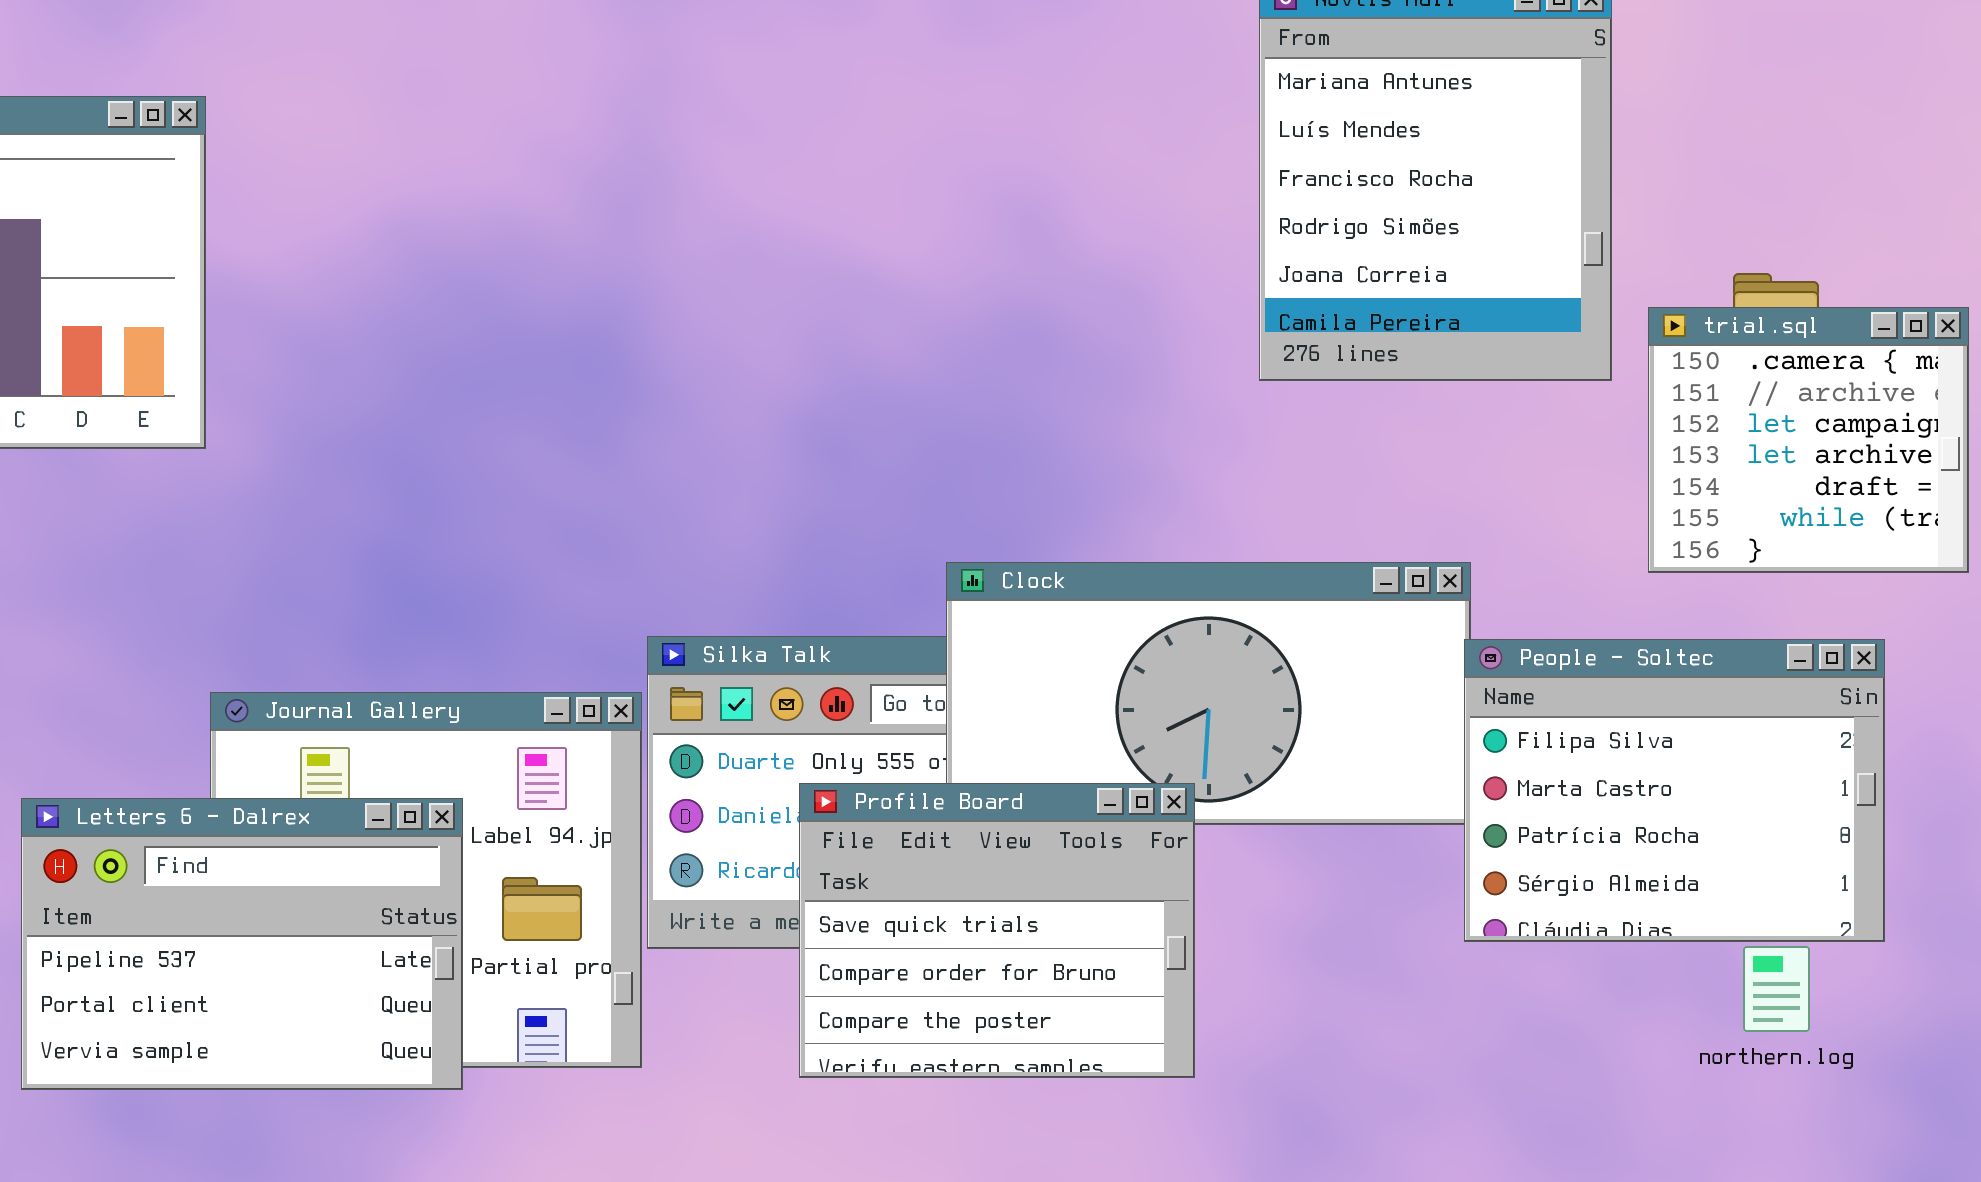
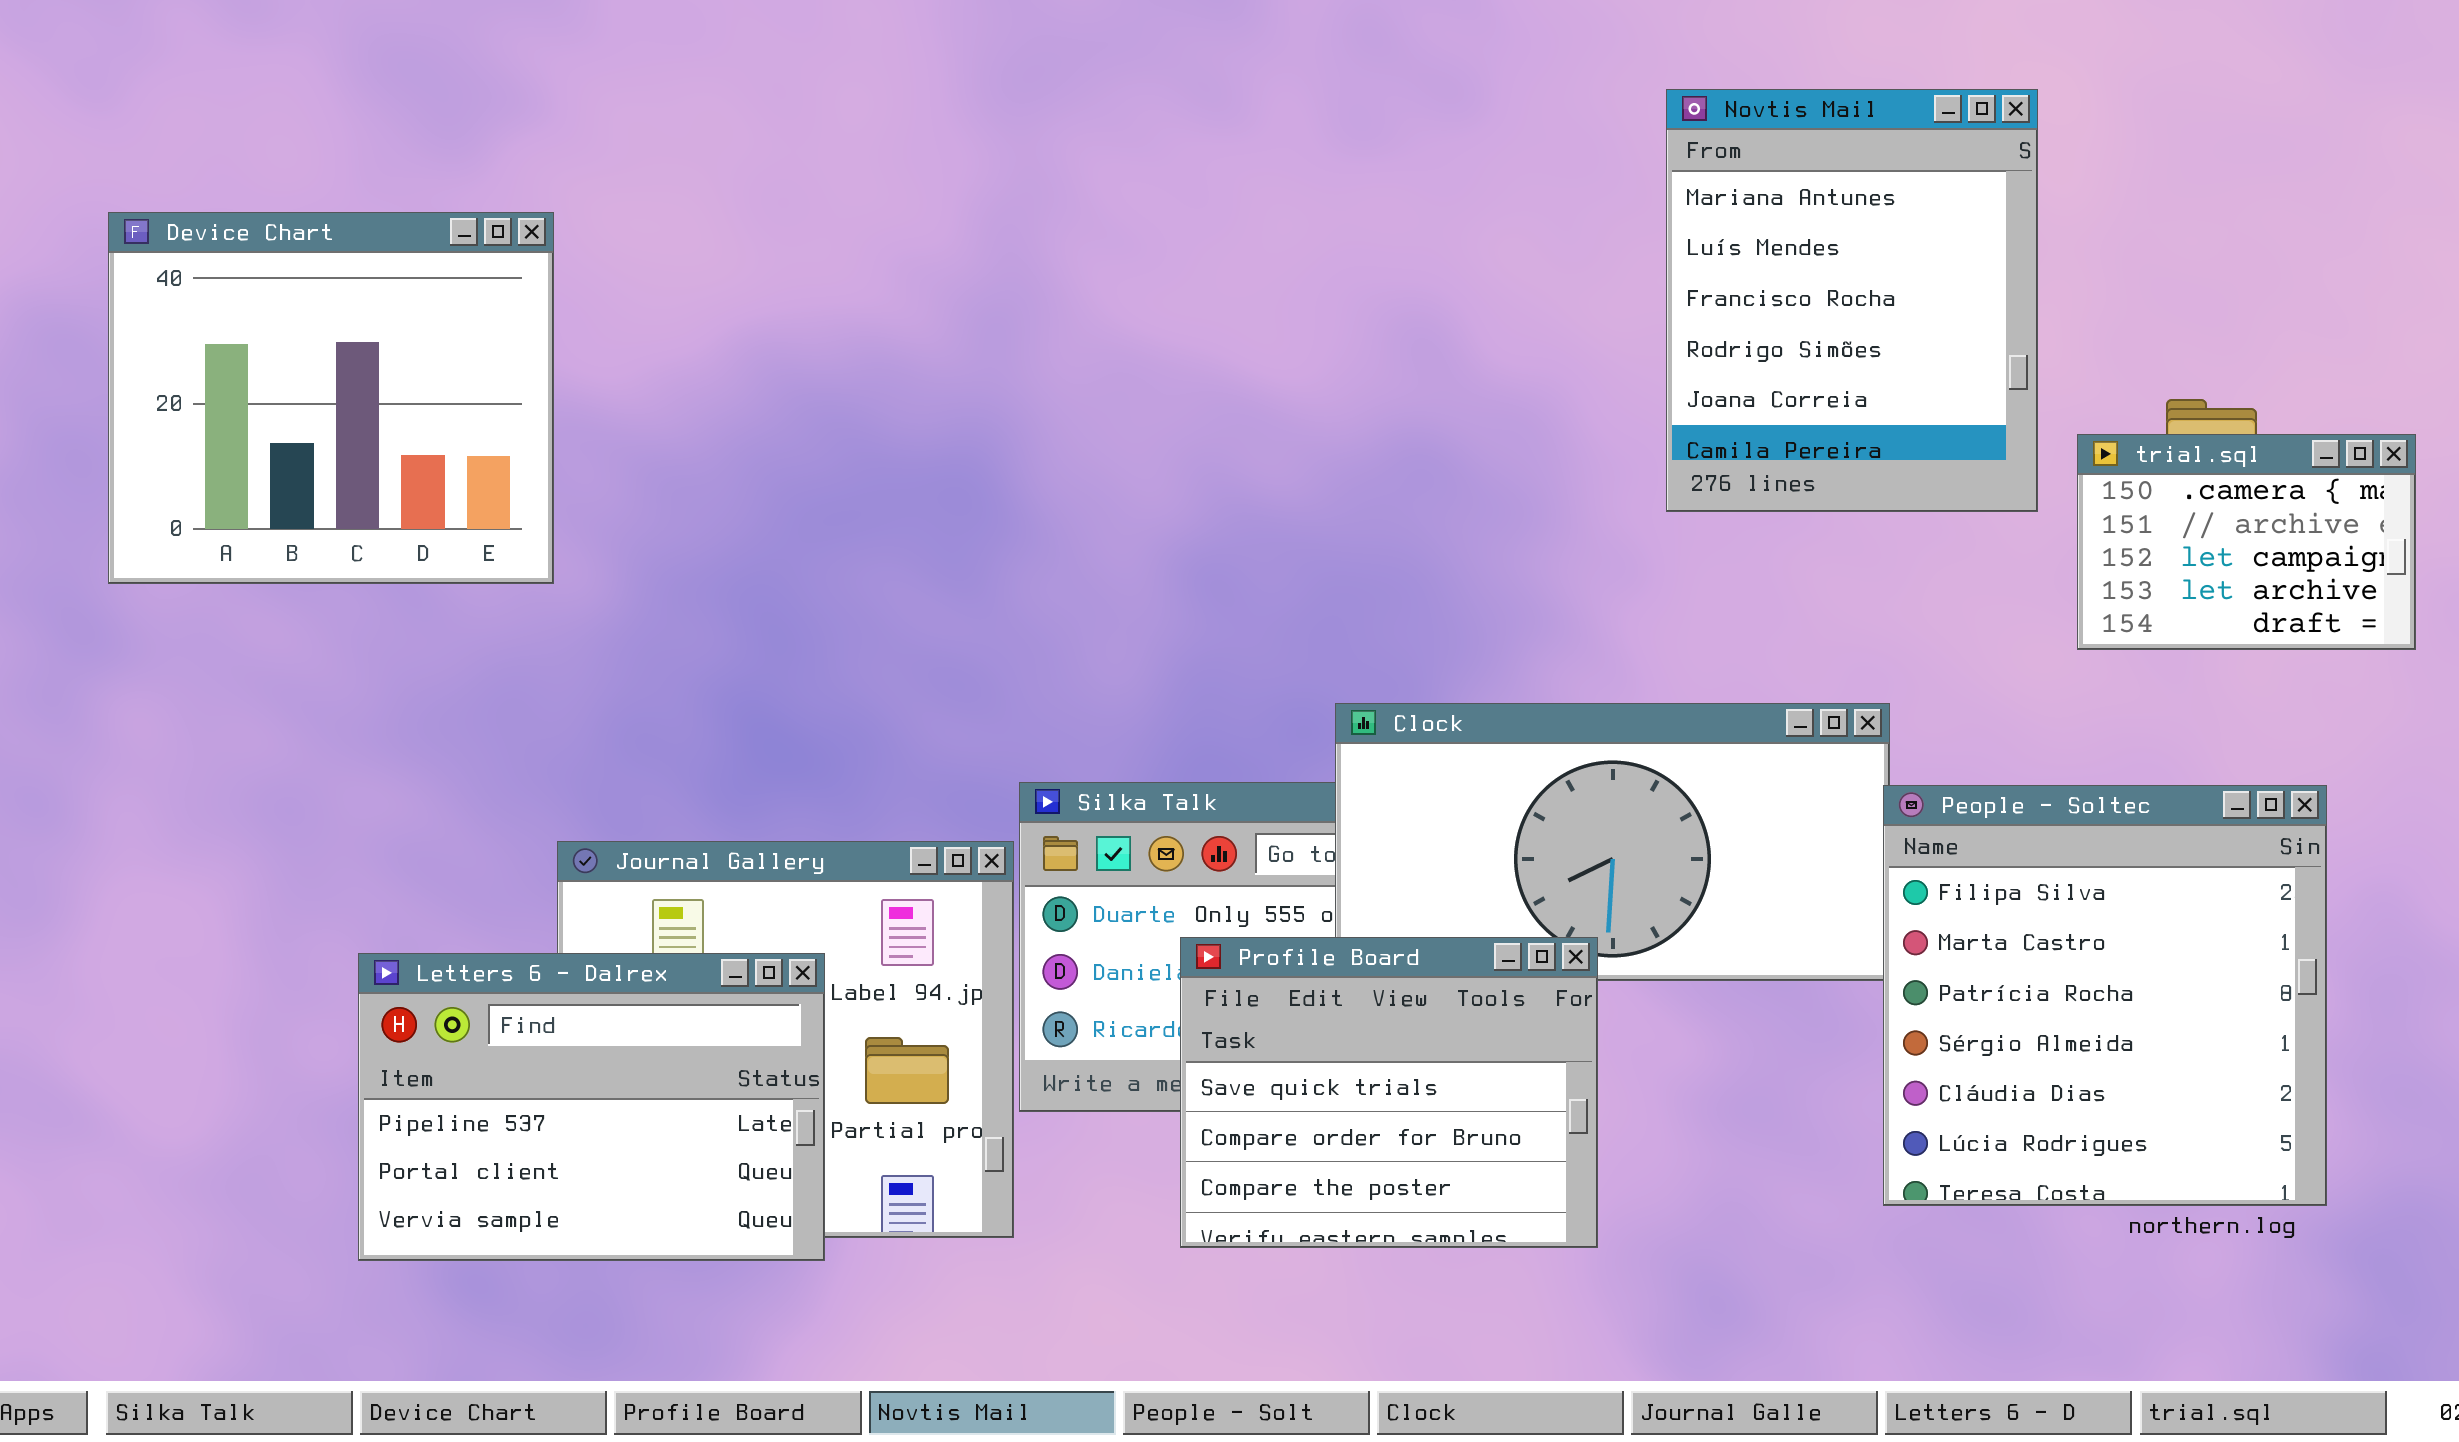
trial.sql: [1648,307,1969,573] -> [2077,434,2416,650], resized
People - Soltec: [1464,639,1885,942] -> [1883,785,2327,1206], resized

